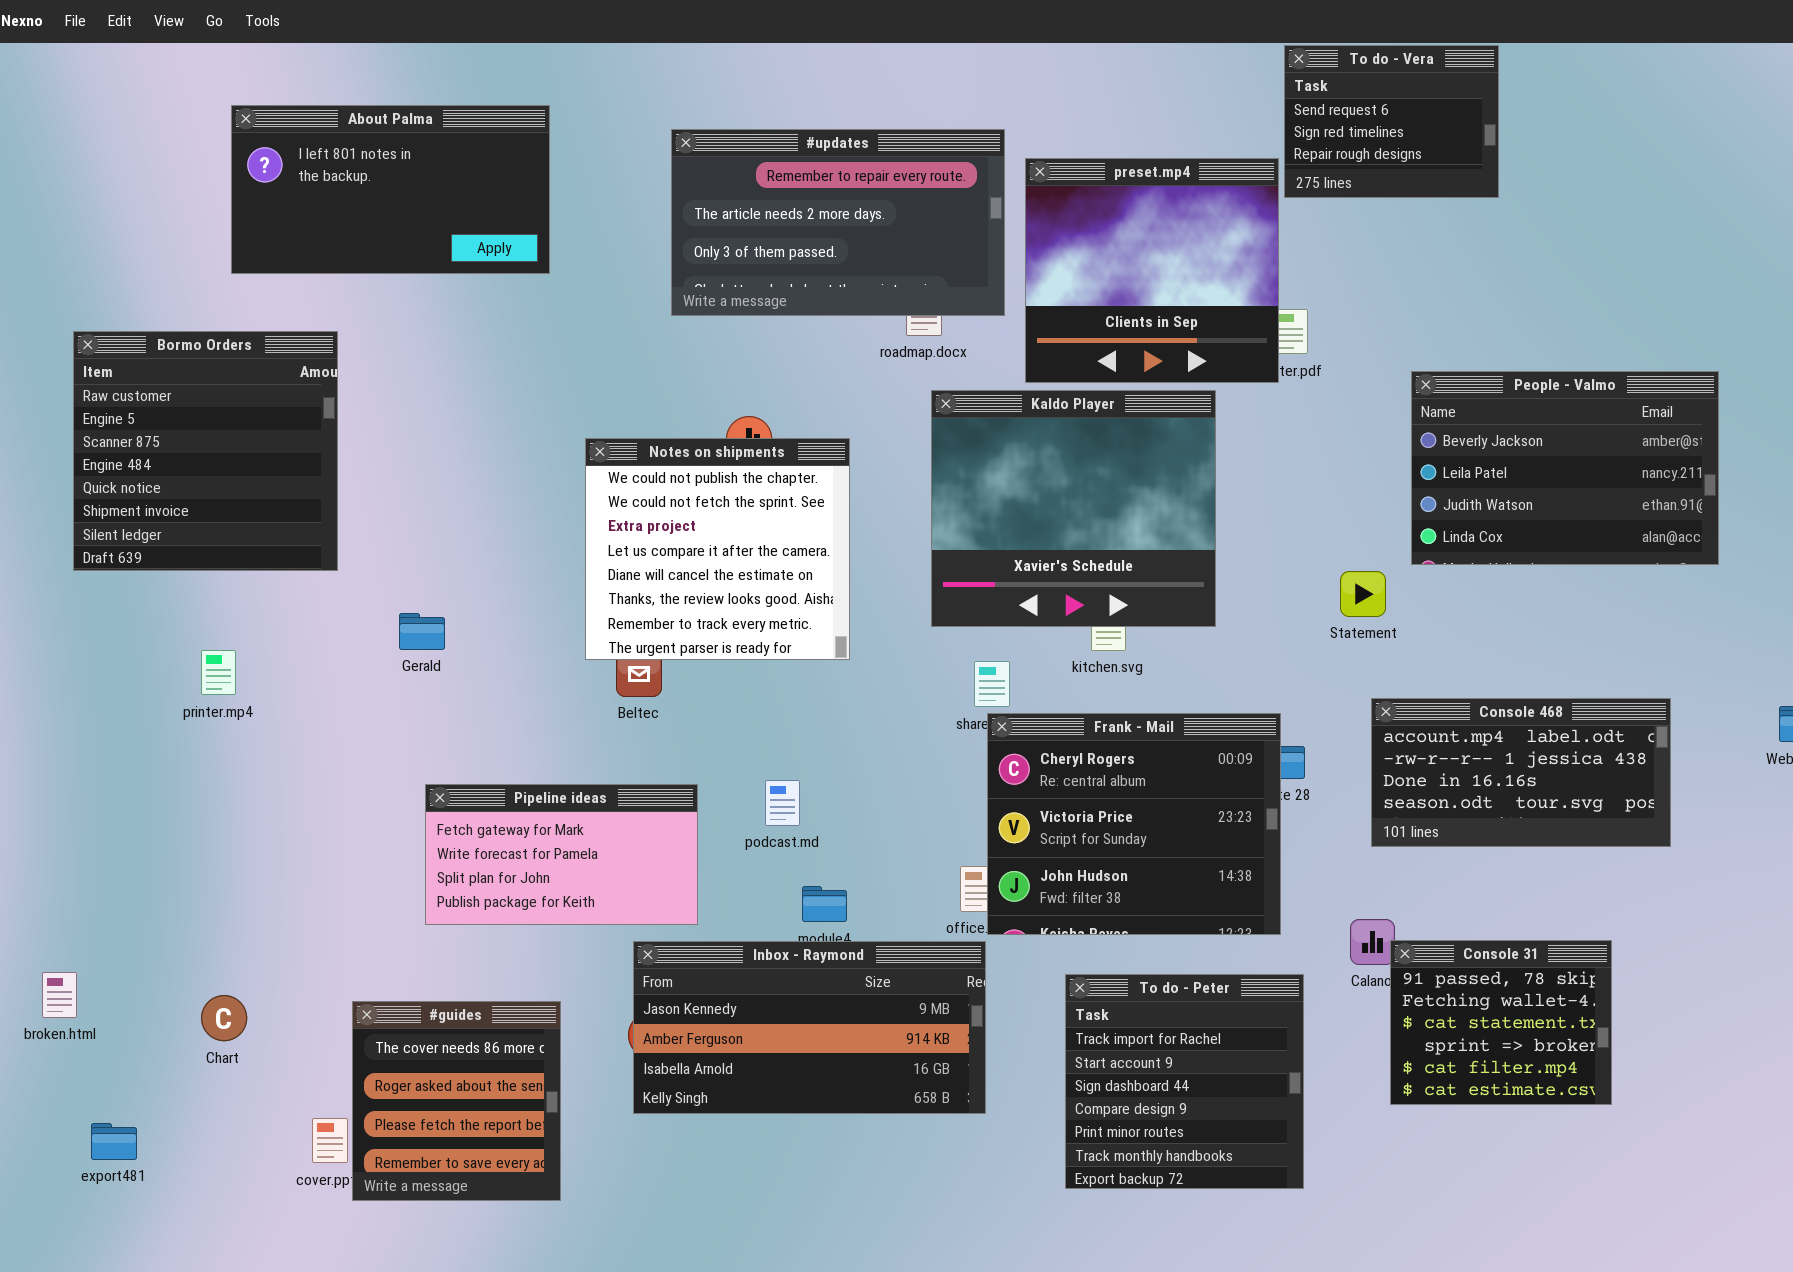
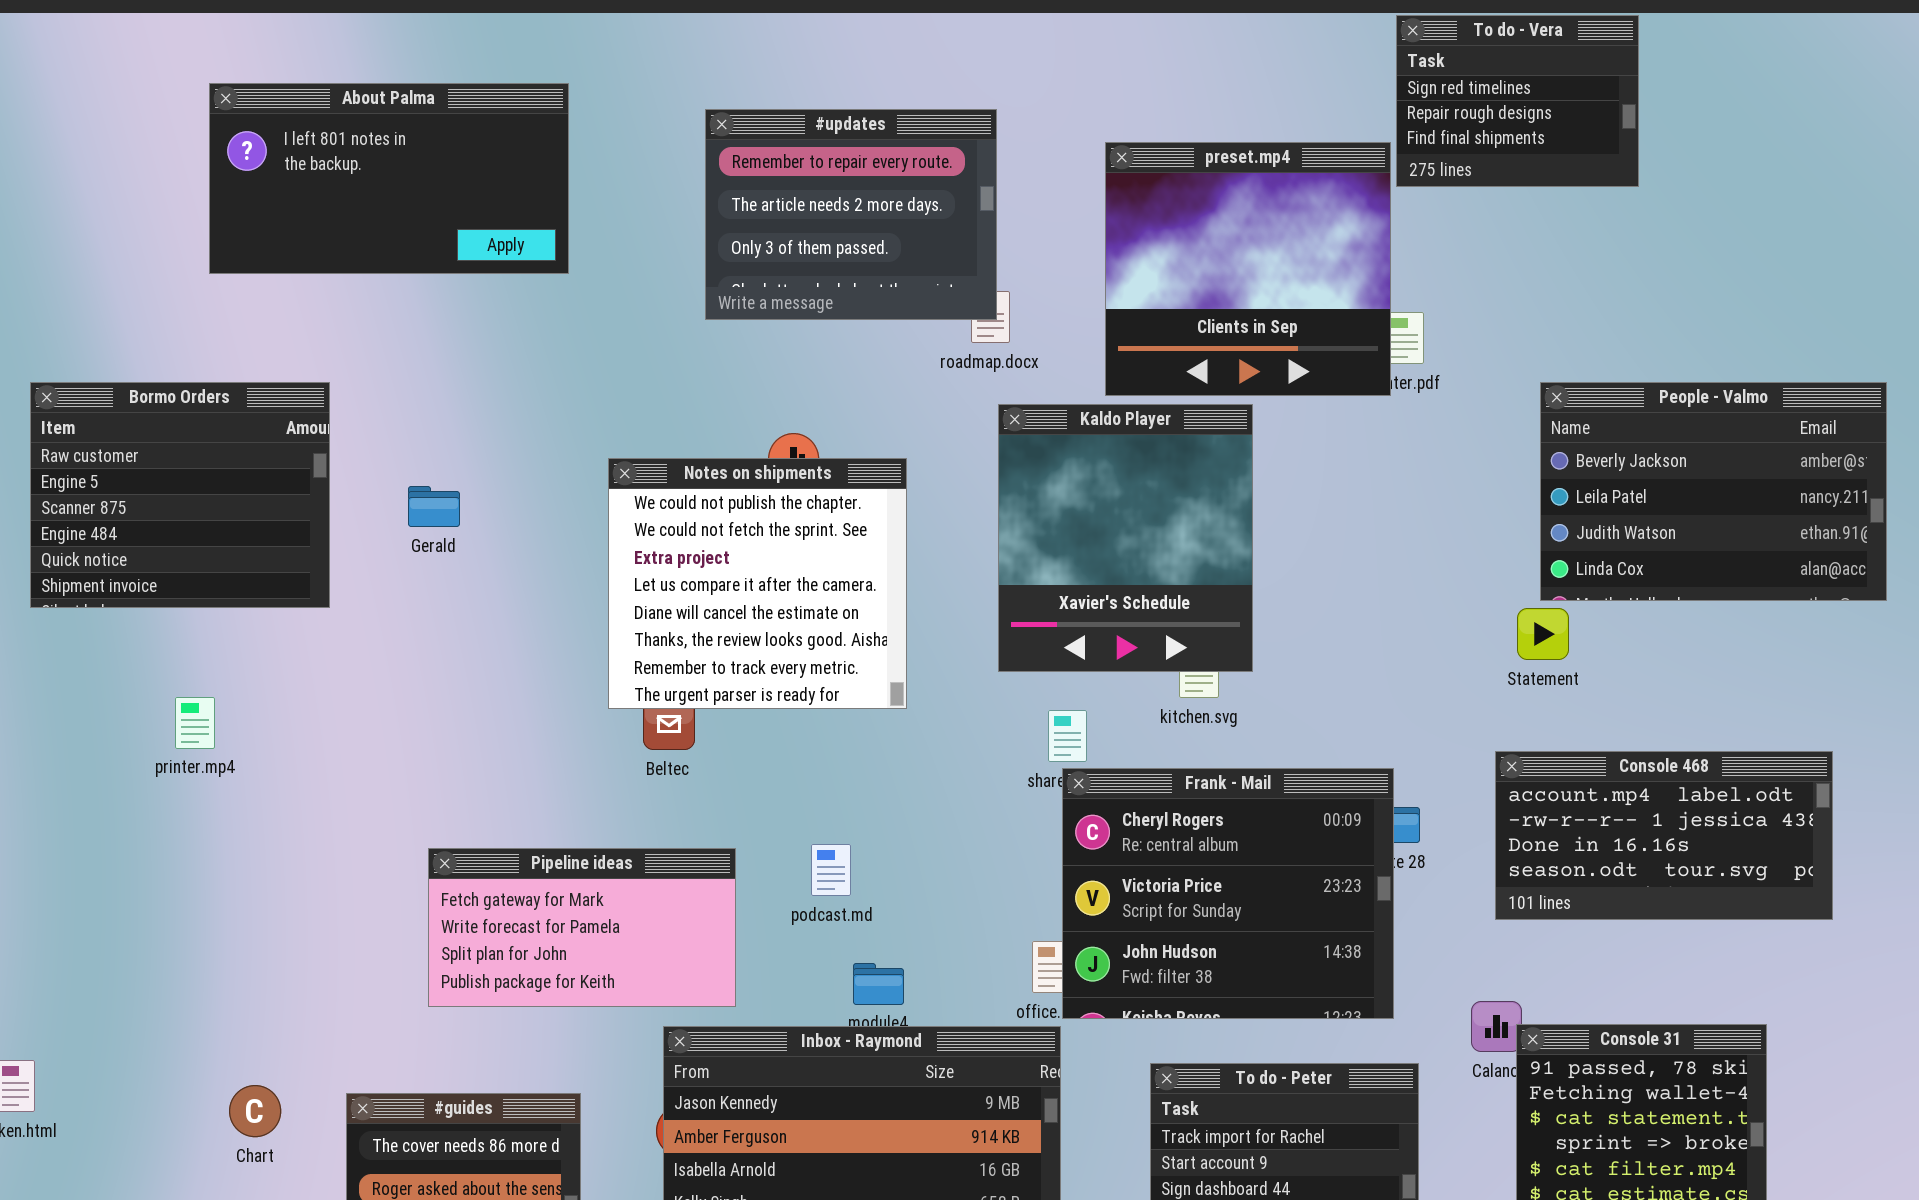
To do - Vera: [1284,45,1499,198] -> [1396,15,1639,187], scrolled down 1 row
#updates: [671,129,1005,316] -> [705,109,997,320], resized
Bormo Orders: [73,331,338,571] -> [30,382,330,608], resized
Kaldo Player: [931,390,1216,627] -> [998,404,1253,672], resized
Statement: [1340,571,1386,617] -> [1517,608,1569,660], moved
Gerald: [399,613,445,650] -> [408,486,460,527], moved
Chart: [201,995,247,1041] -> [229,1085,281,1137], moved

